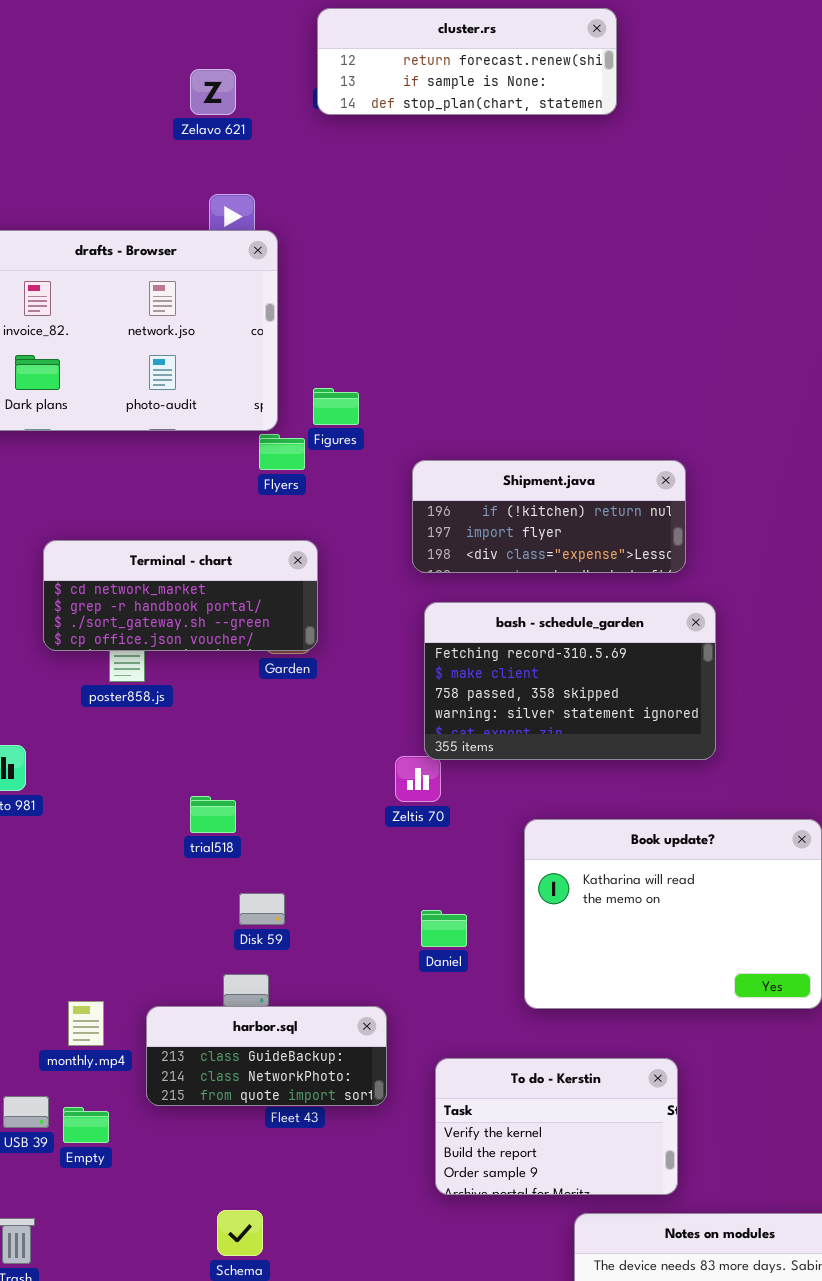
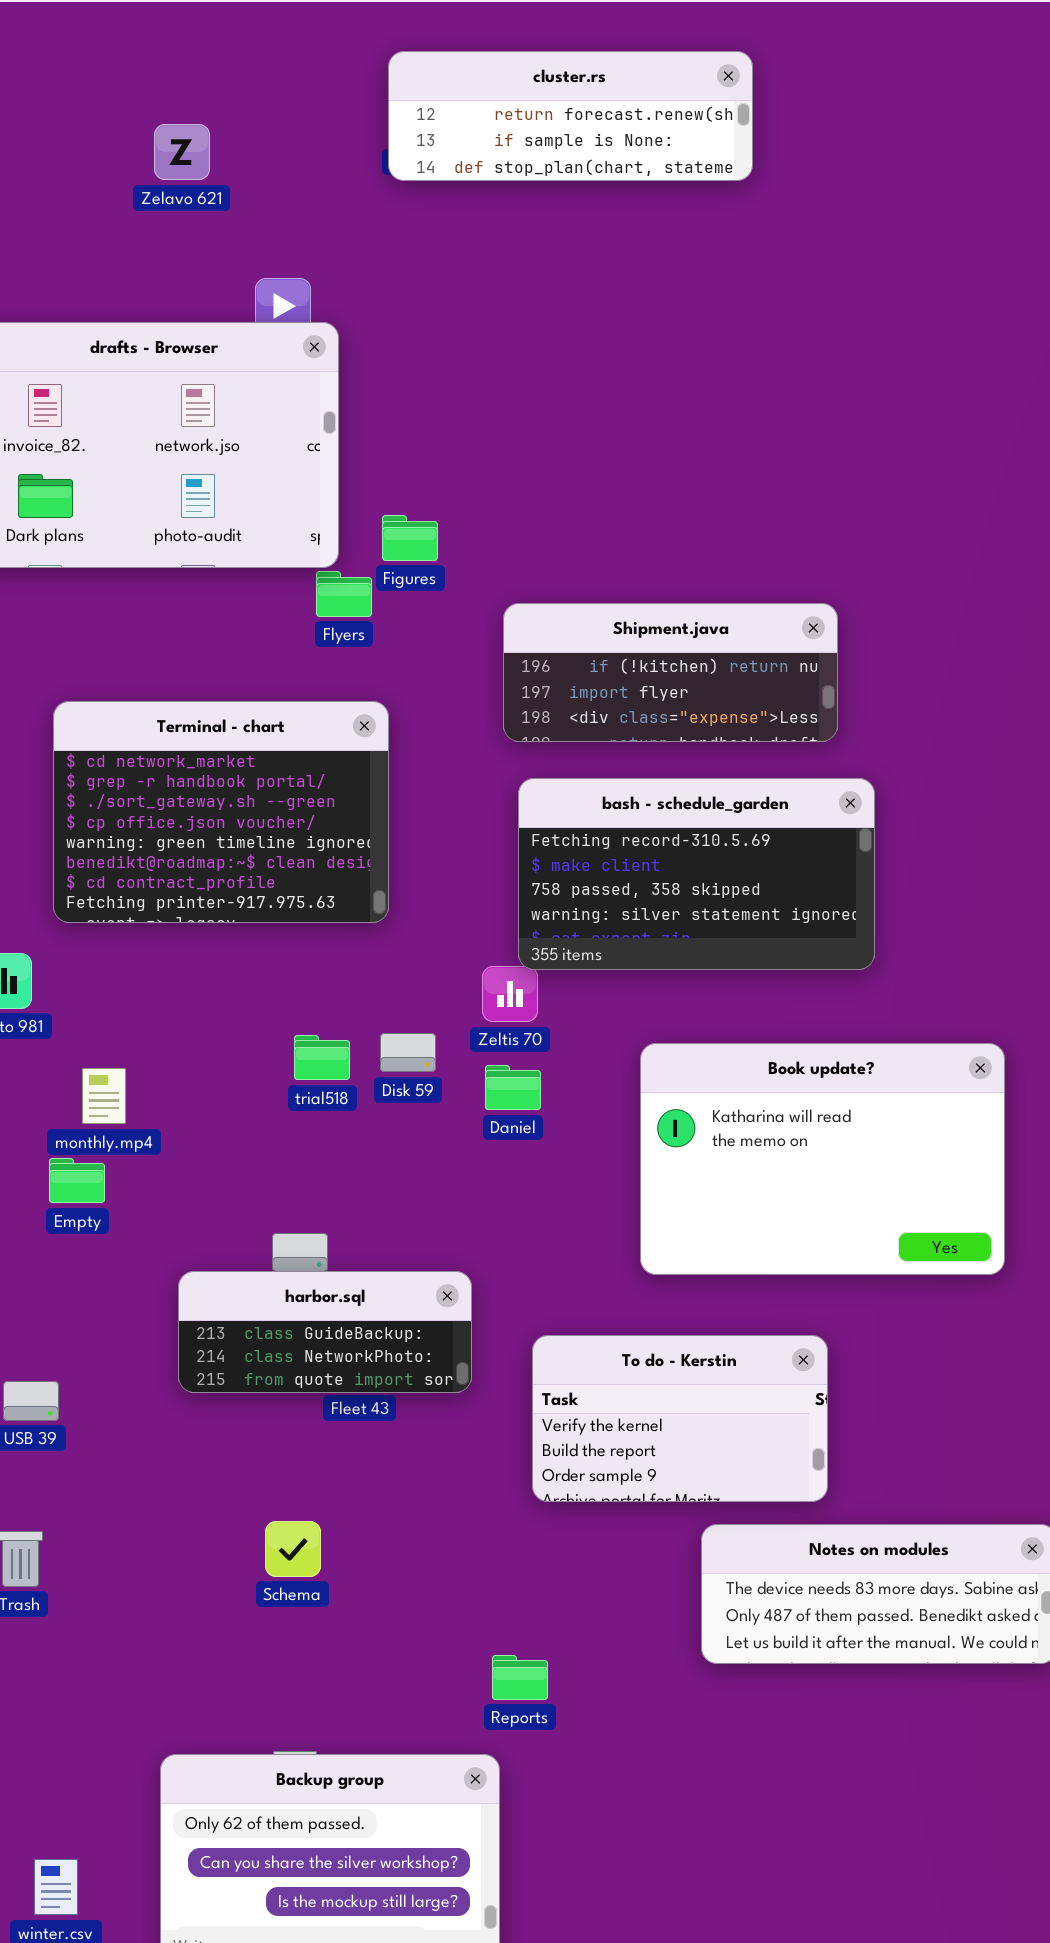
Zelavo 621: [190,69,236,115] -> [154,124,210,180], moved
Terminal - chart: [43,540,318,651] -> [53,701,389,923], resized
trial518: [190,796,236,833] -> [294,1035,350,1080], moved
Disk 59: [239,893,285,925] -> [380,1033,436,1072], moved
Daniel: [421,910,467,947] -> [485,1065,541,1110], moved
monthly.mp4: [68,1001,104,1046] -> [82,1068,126,1124], moved
Empty: [63,1107,109,1143] -> [49,1158,105,1203], moved

